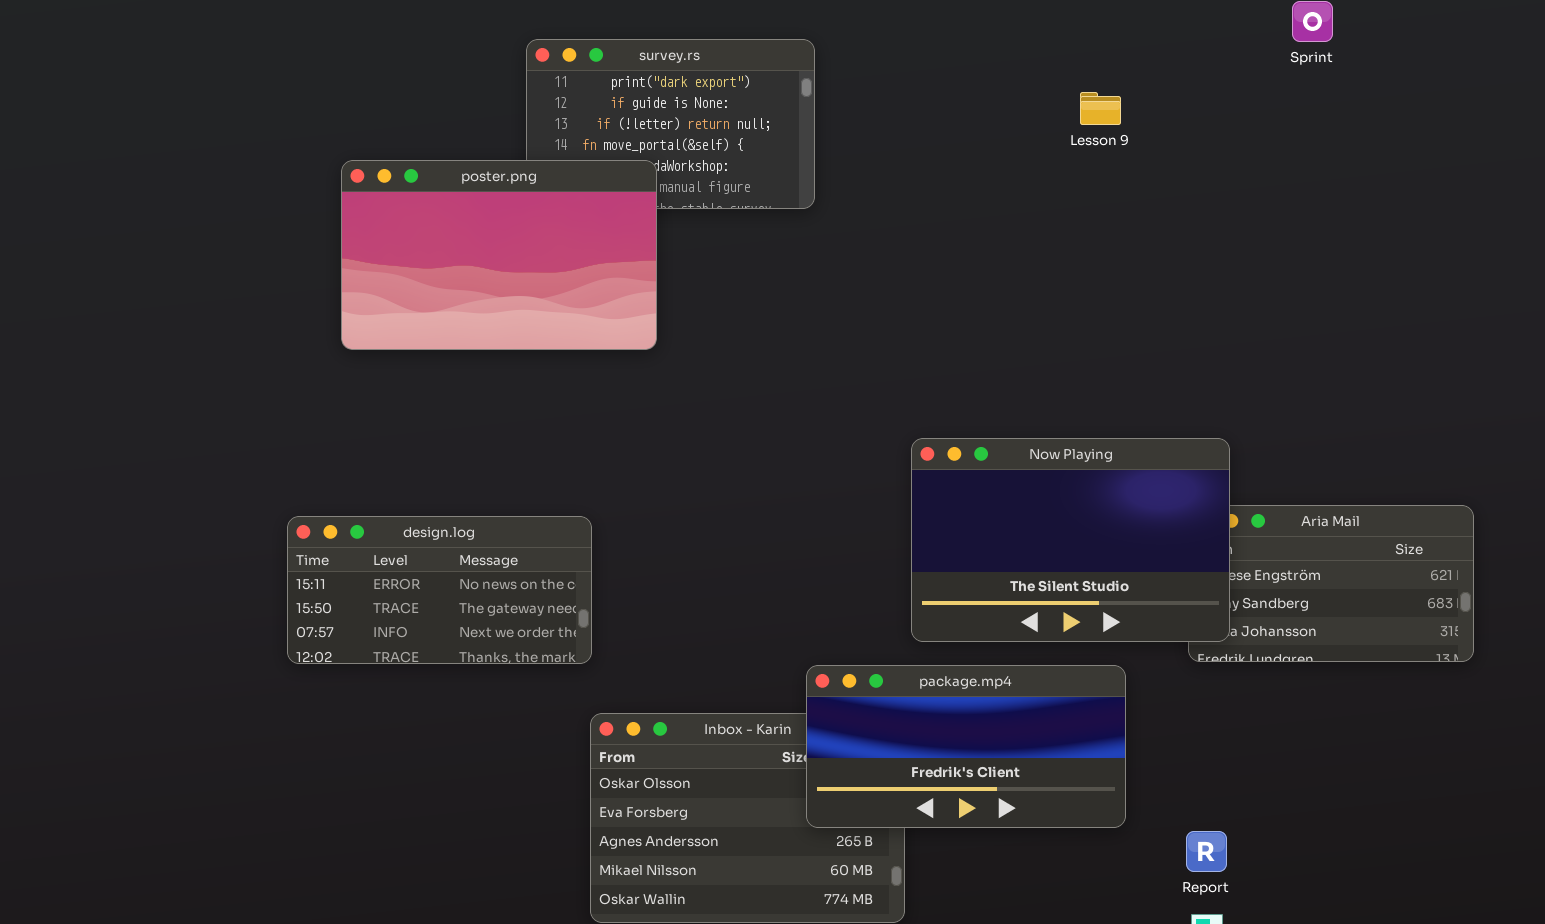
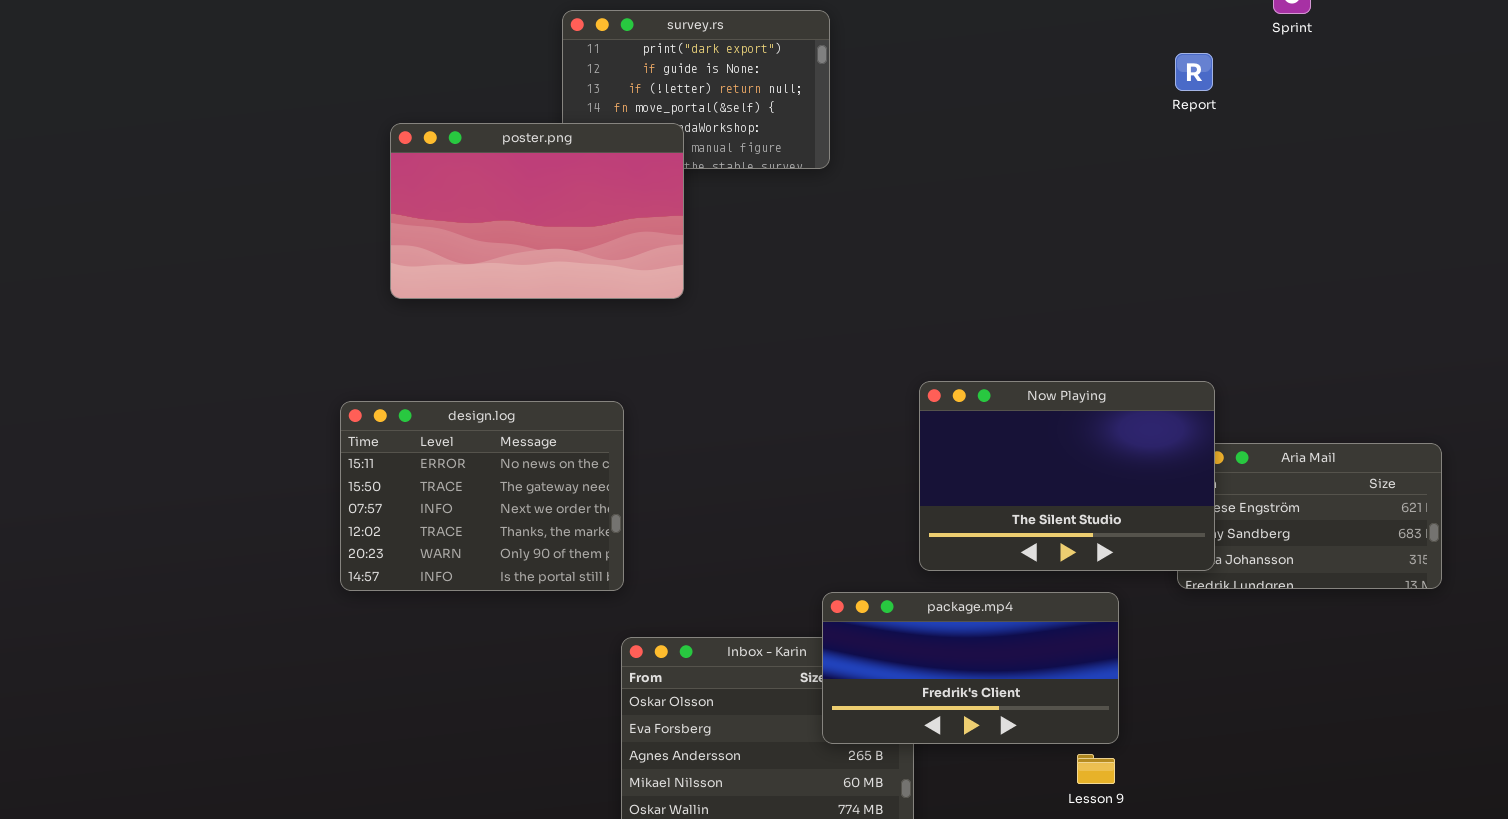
Lesson 9: [1080,92,1121,125] -> [1077,754,1115,784], moved
design.log: [287,516,592,664] -> [340,401,624,591], resized
Report: [1186,831,1227,872] -> [1175,53,1213,91], moved

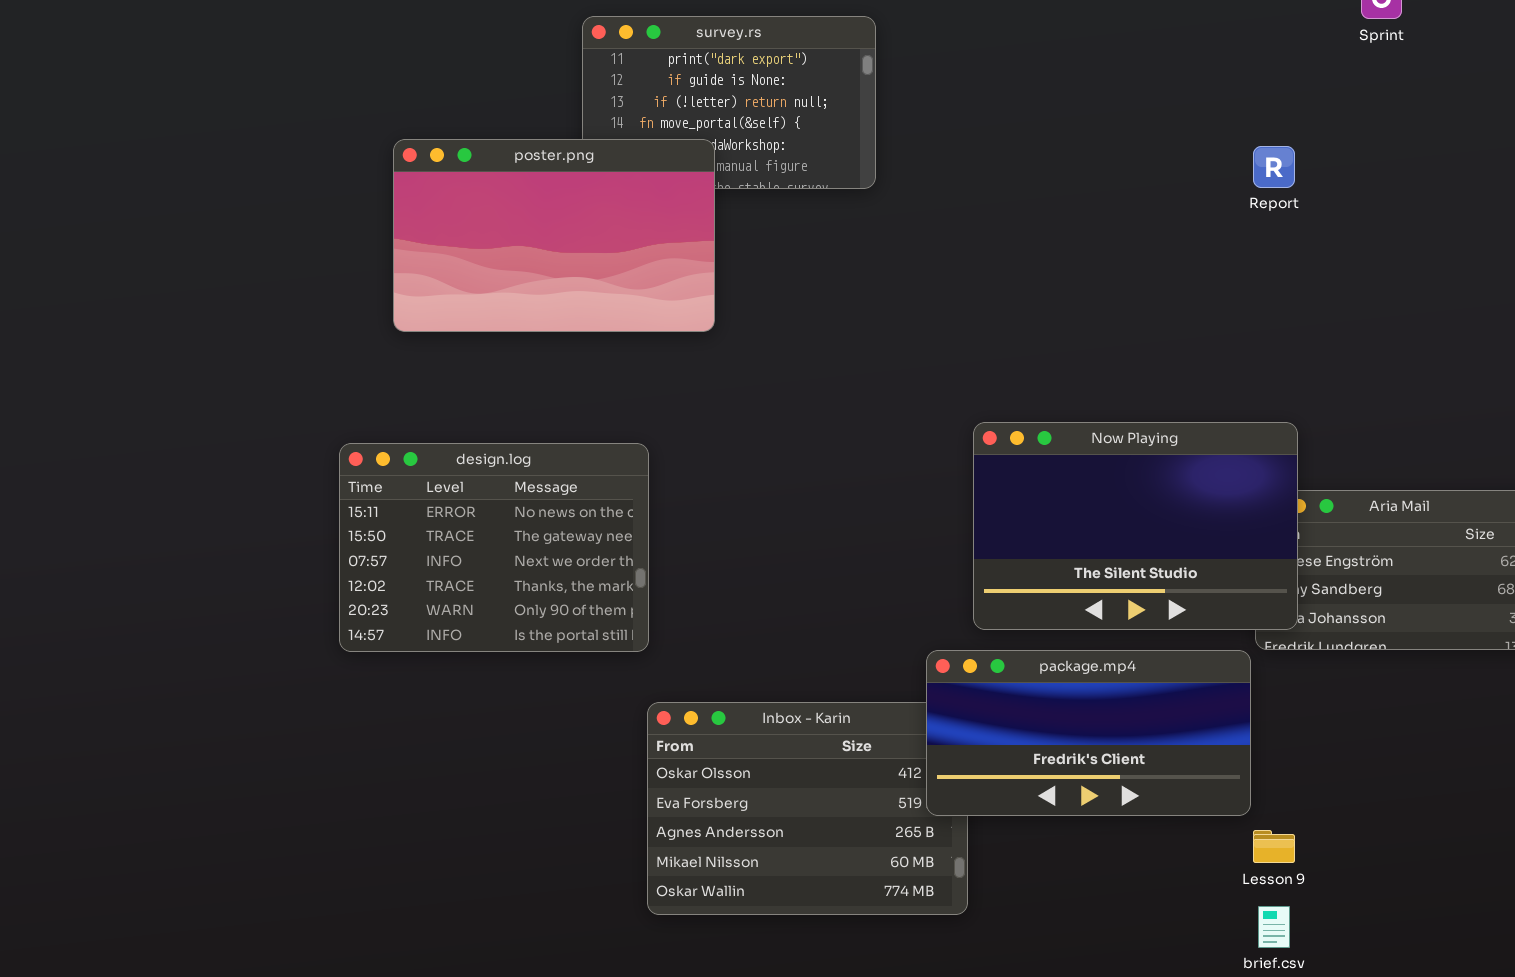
Report: [1175,53,1213,91] -> [1253,146,1295,188], moved
package.mp4: [822,592,1119,744] -> [926,650,1251,816], moved
Lesson 9: [1077,754,1115,784] -> [1253,830,1295,863], moved

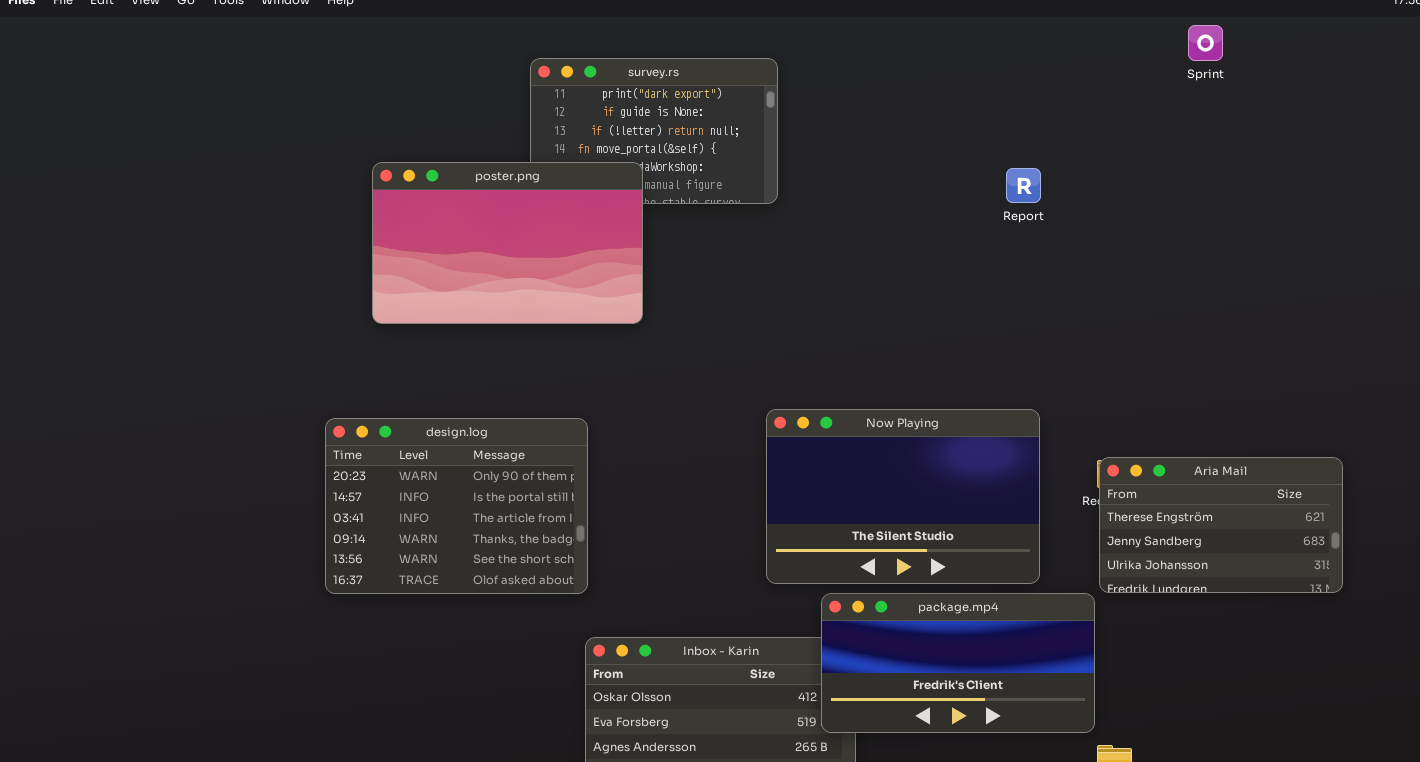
Report: [1253,146,1295,188] -> [1006,168,1041,203], moved
Now Playing: [973,422,1298,630] -> [766,409,1040,584], moved
design.log: [339,443,649,652] -> [325,418,588,594], scrolled down 4 rows

